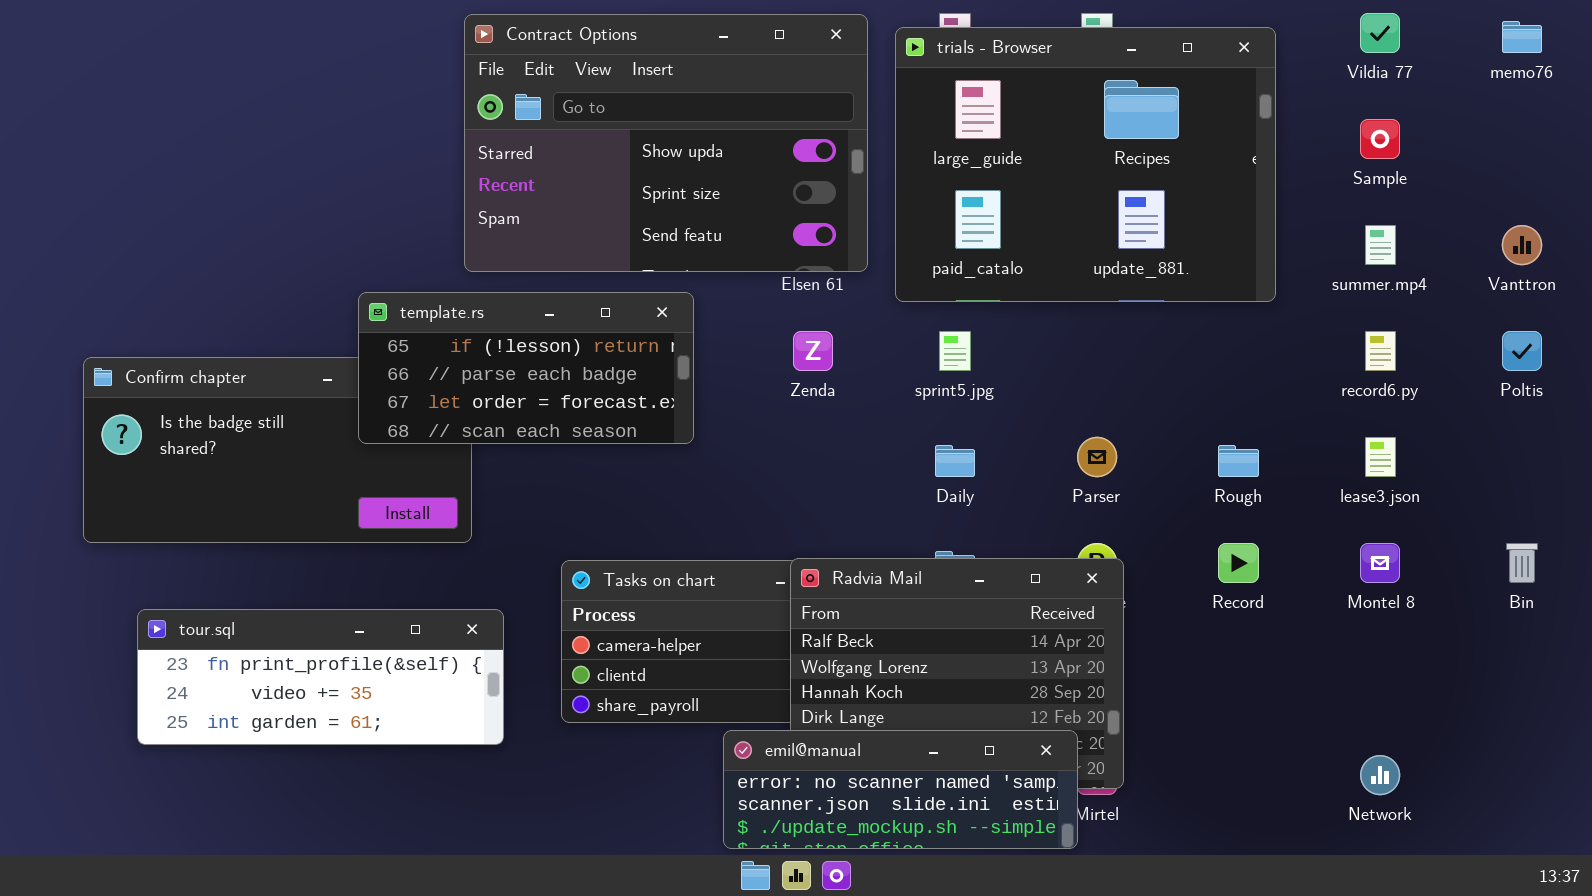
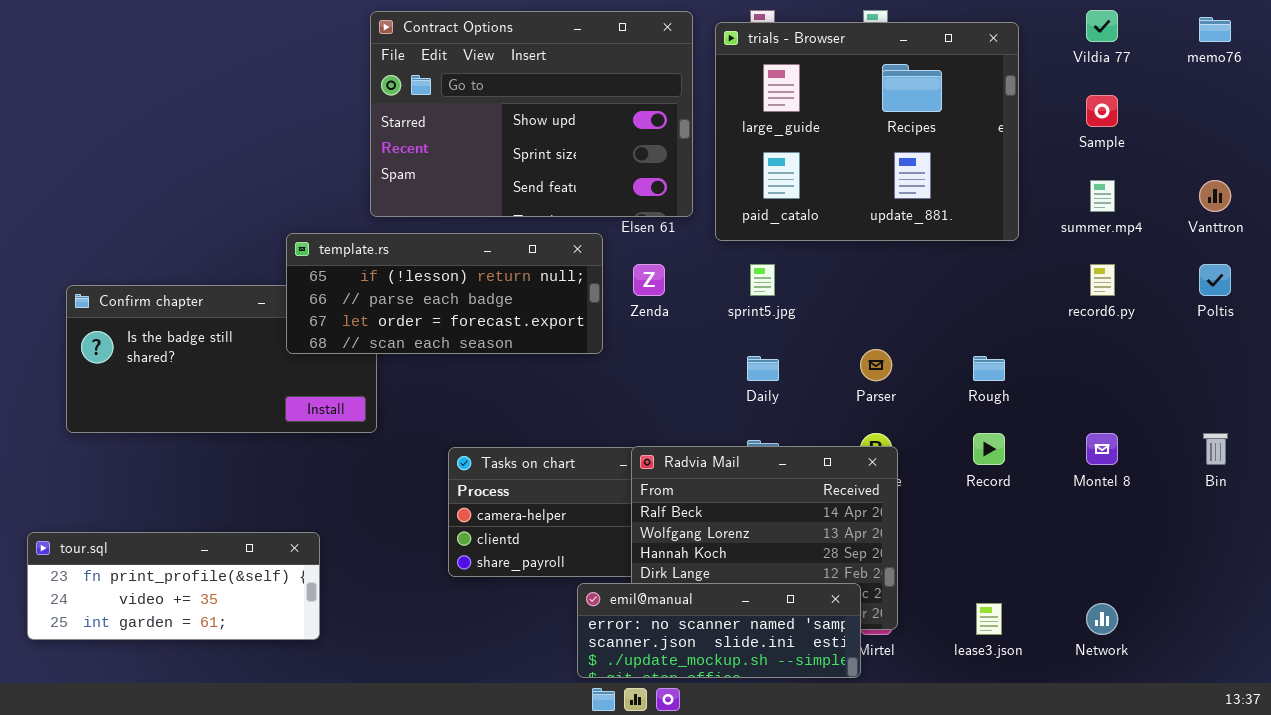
template.rs: [358,292,694,444] -> [286,233,603,354], resized
lease3.json: [1365,437,1396,477] -> [976,603,1002,635], moved
tour.sql: [137,609,504,745] -> [27,532,320,640], moved

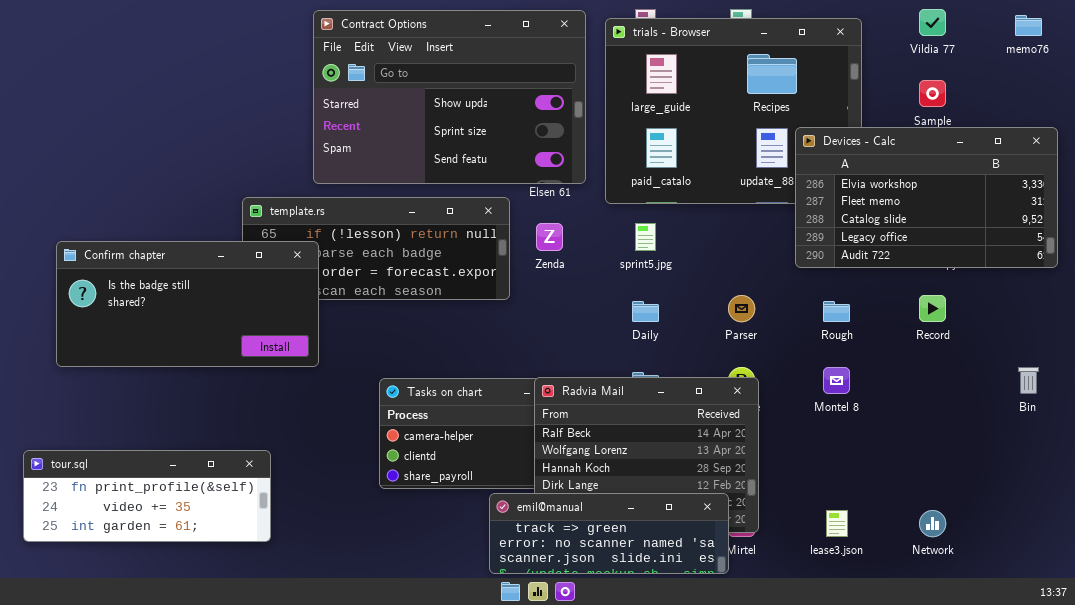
Devices - Calc: none -> [795,127,1058,268], opened
Confirm chapter: [66,285,377,433] -> [56,241,319,367], raised
Record: [973,433,1005,465] -> [919,295,946,322], moved
Montel 8: [1086,433,1118,465] -> [823,367,850,394], moved
emil@manual: [577,583,861,678] -> [489,493,729,574], scrolled up 1 row

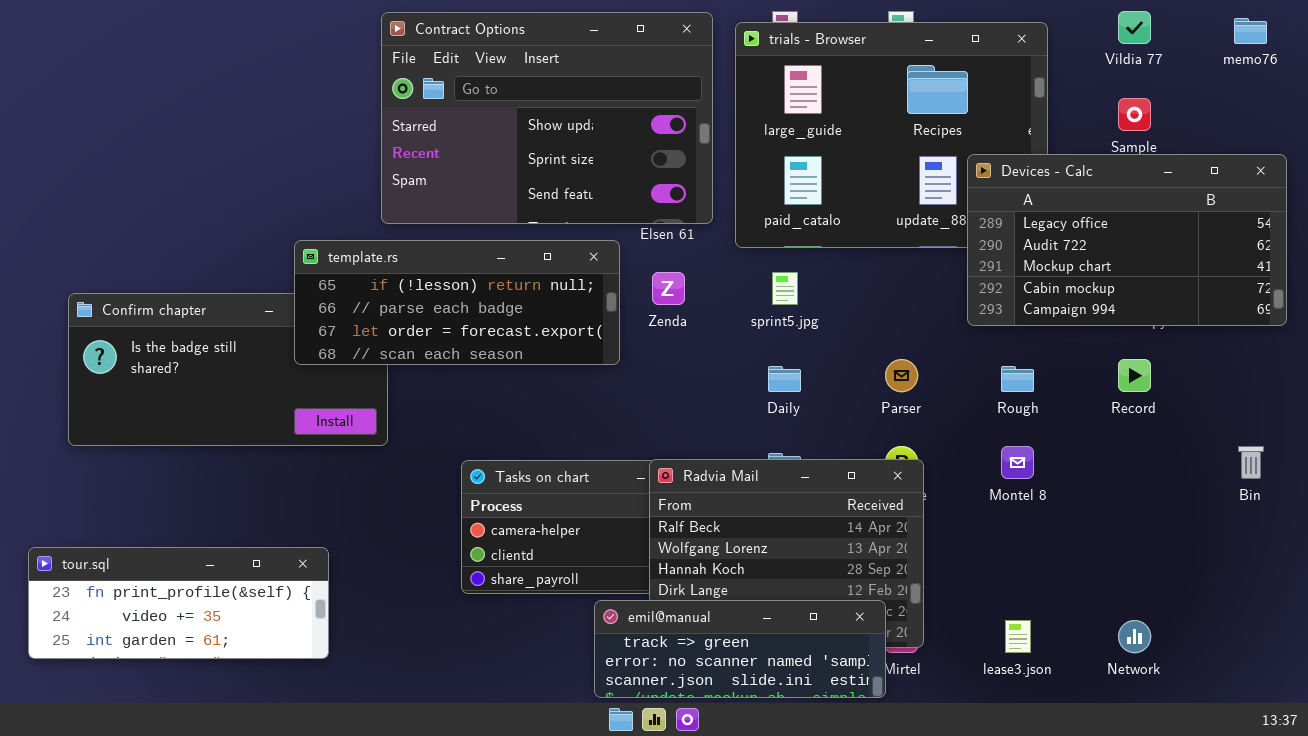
Devices - Calc: [795,127,1058,268] -> [967,154,1287,326], scrolled down 3 rows
template.rs: [242,197,510,300] -> [294,240,620,365], raised

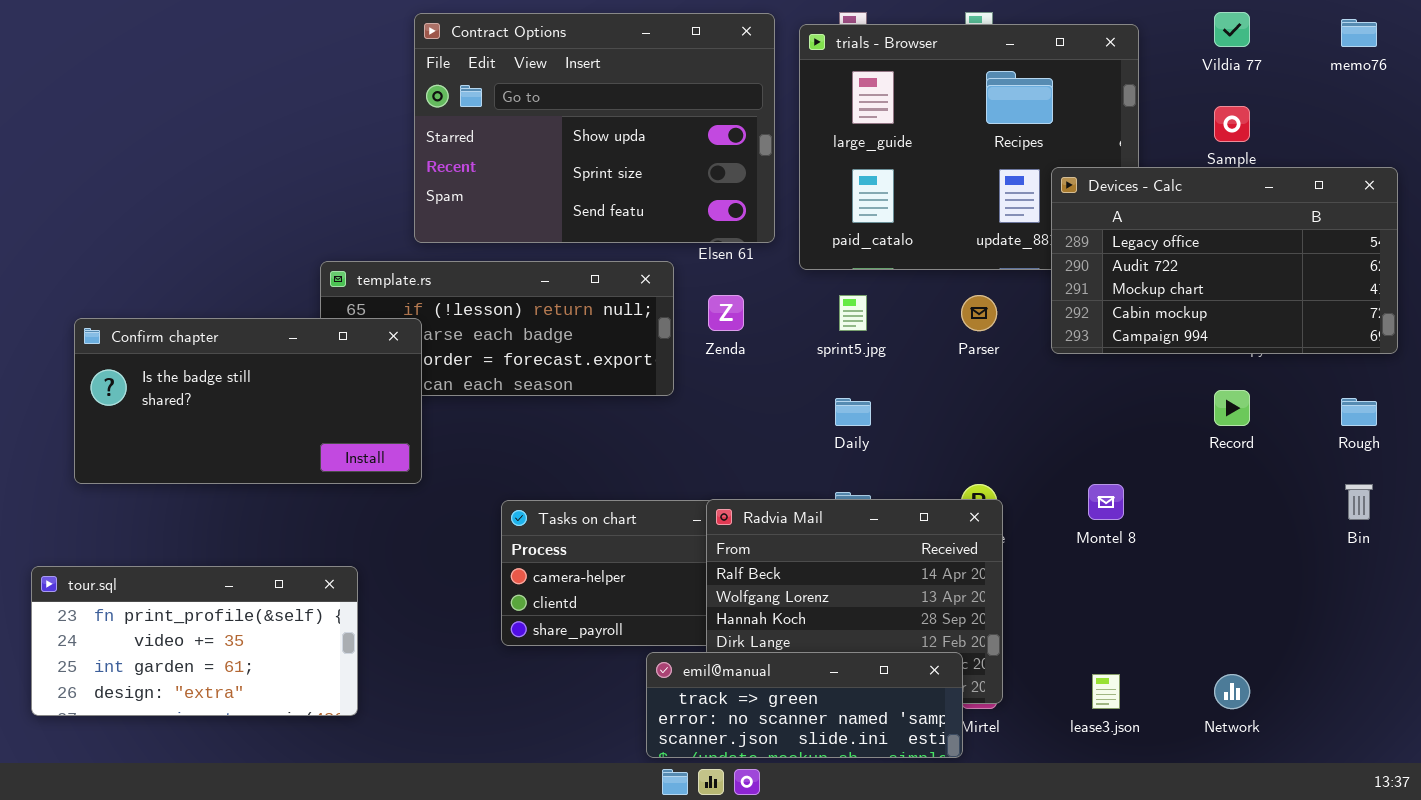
Confirm chapter: [68,293,388,446] -> [74,318,422,484], raised
Parser: [885,359,918,392] -> [961,295,997,331], moved
Rough: [1001,366,1034,392] -> [1341,398,1377,426], moved
tour.sql: [28,547,329,659] -> [31,566,358,716], resized

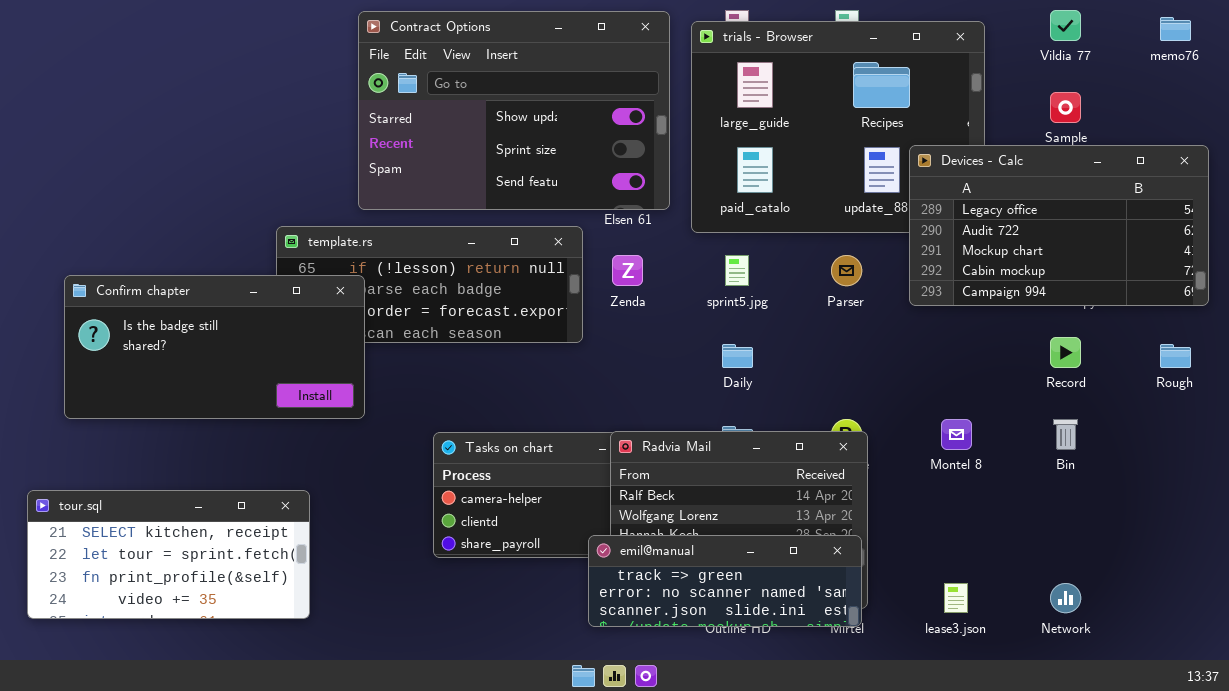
Bin: [1345,484,1373,520] -> [1053,419,1078,450], moved
tour.sql: [31,566,358,716] -> [27,490,310,619], scrolled up 2 rows
emil@manual: [646,652,963,758] -> [588,535,862,627], moved

